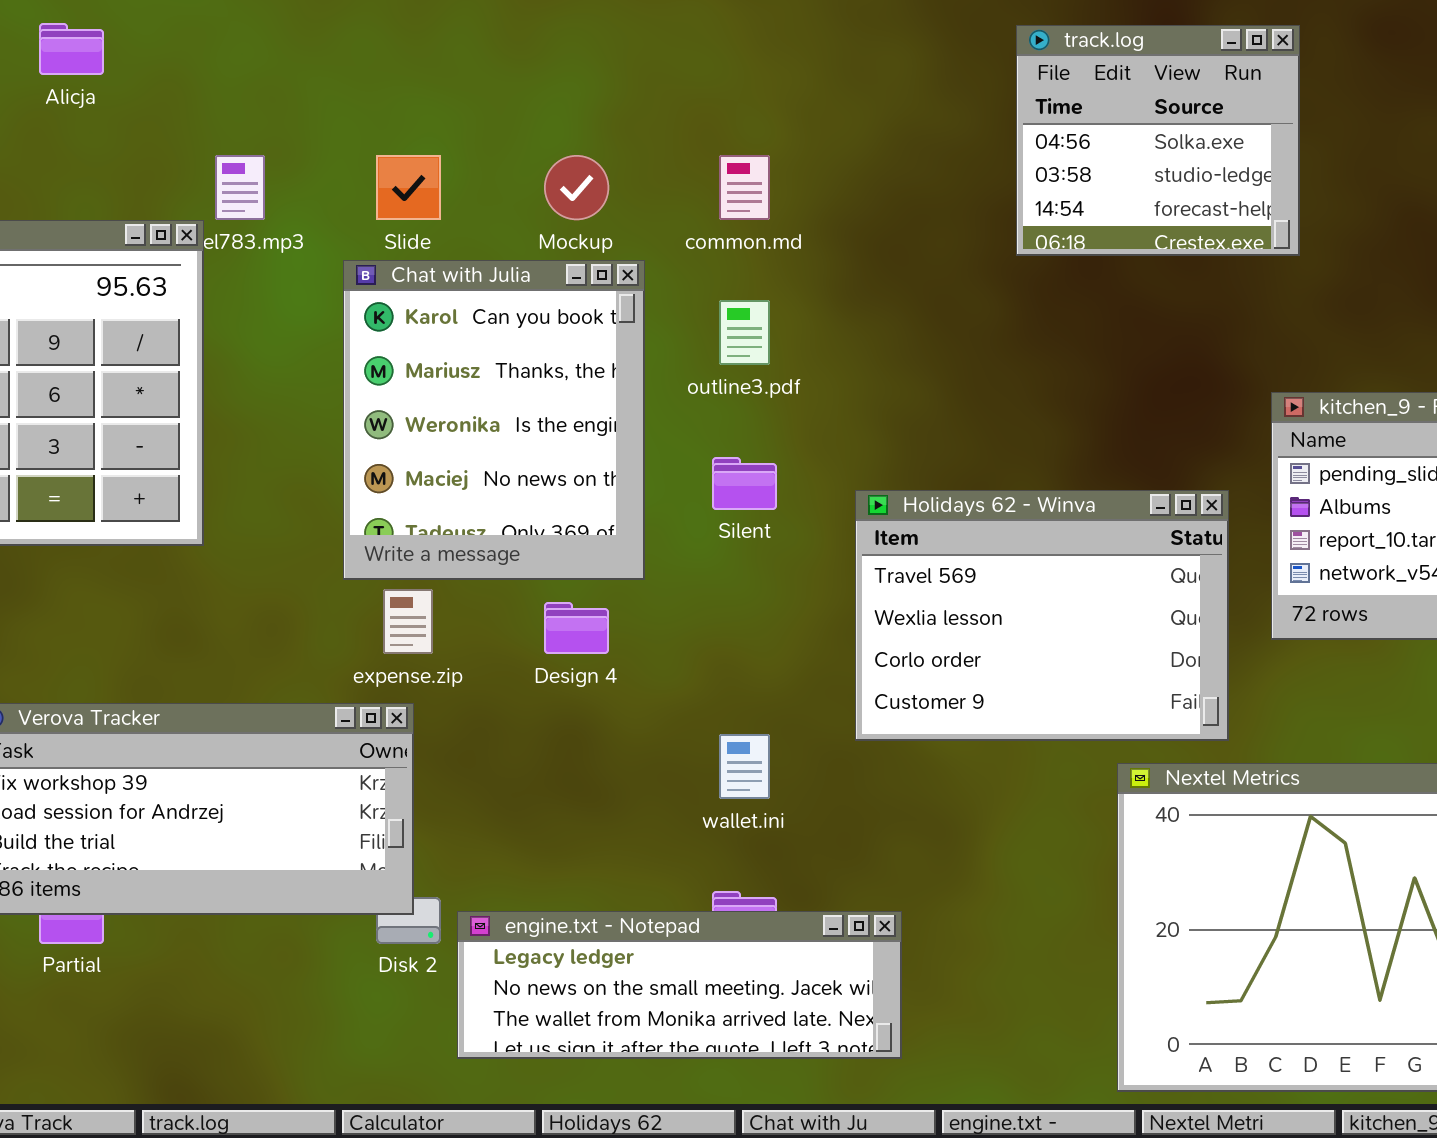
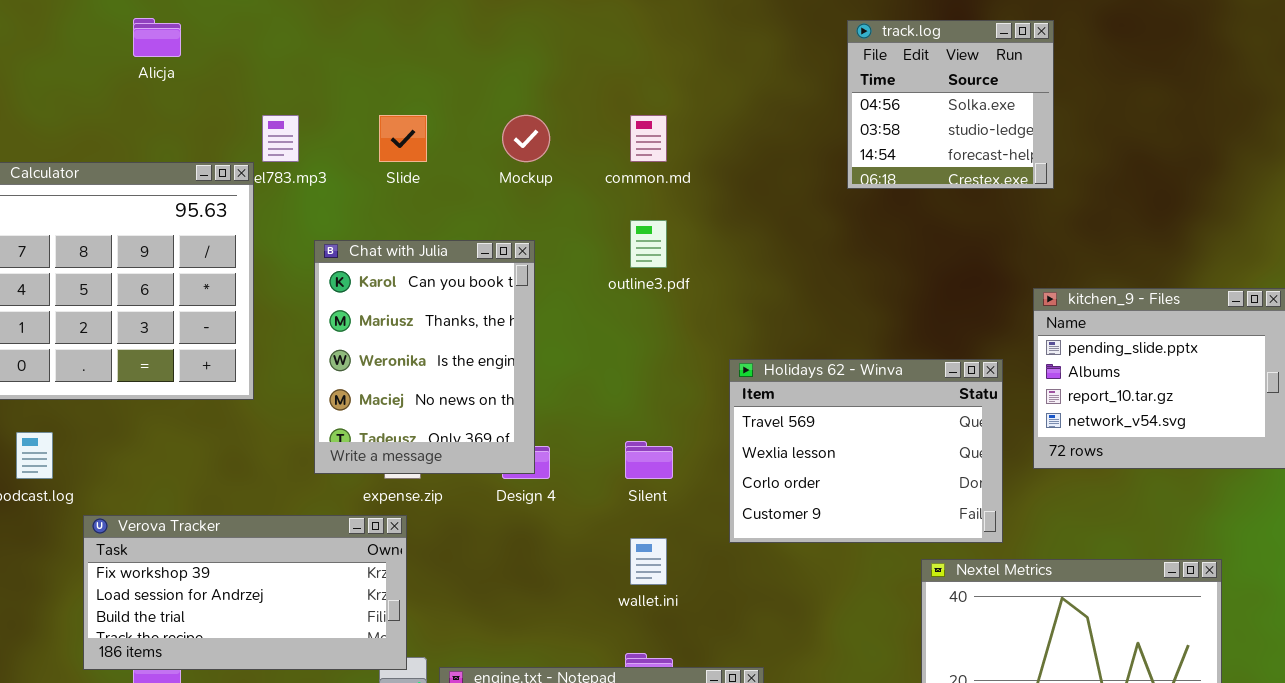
Chat with Julia: [343,260,645,580] -> [314,240,535,474], moved
Silent: [712,457,777,510] -> [625,441,673,479], moved

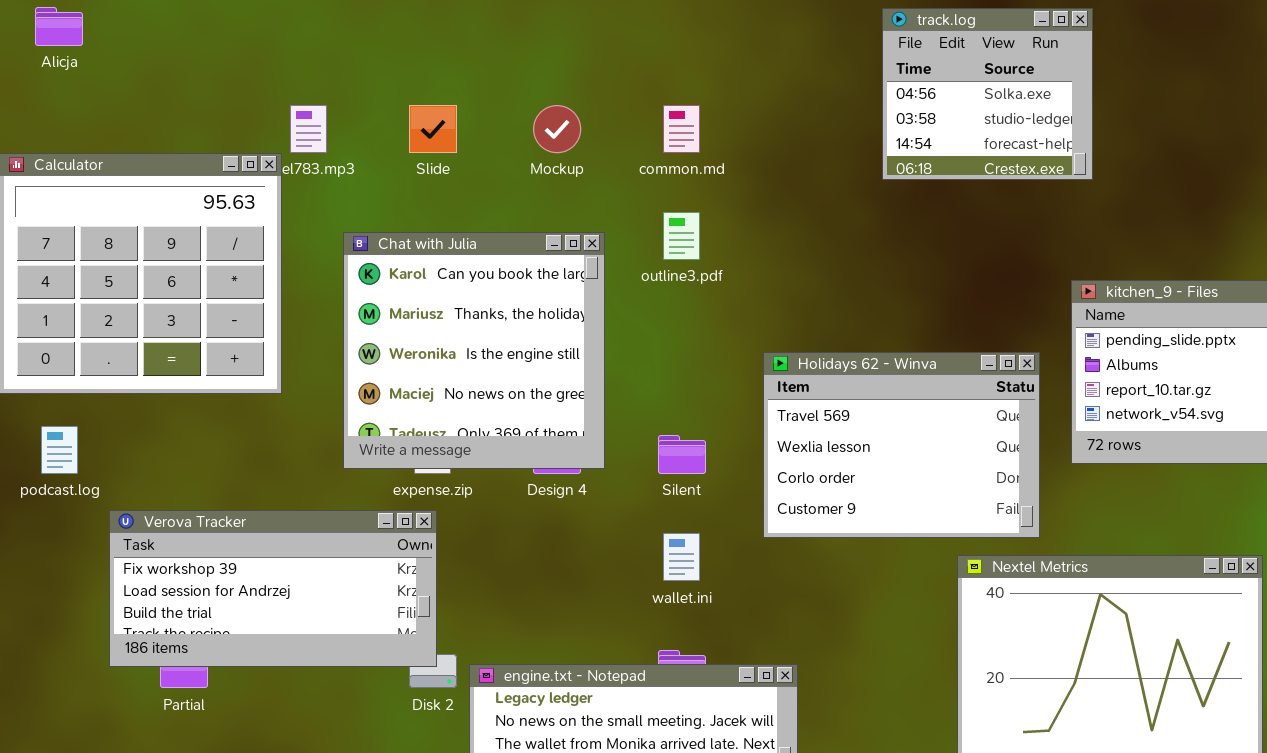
Alicja: [133,18,181,57] -> [35,7,83,46], moved
Chat with Julia: [314,240,535,474] -> [343,232,605,469], resized

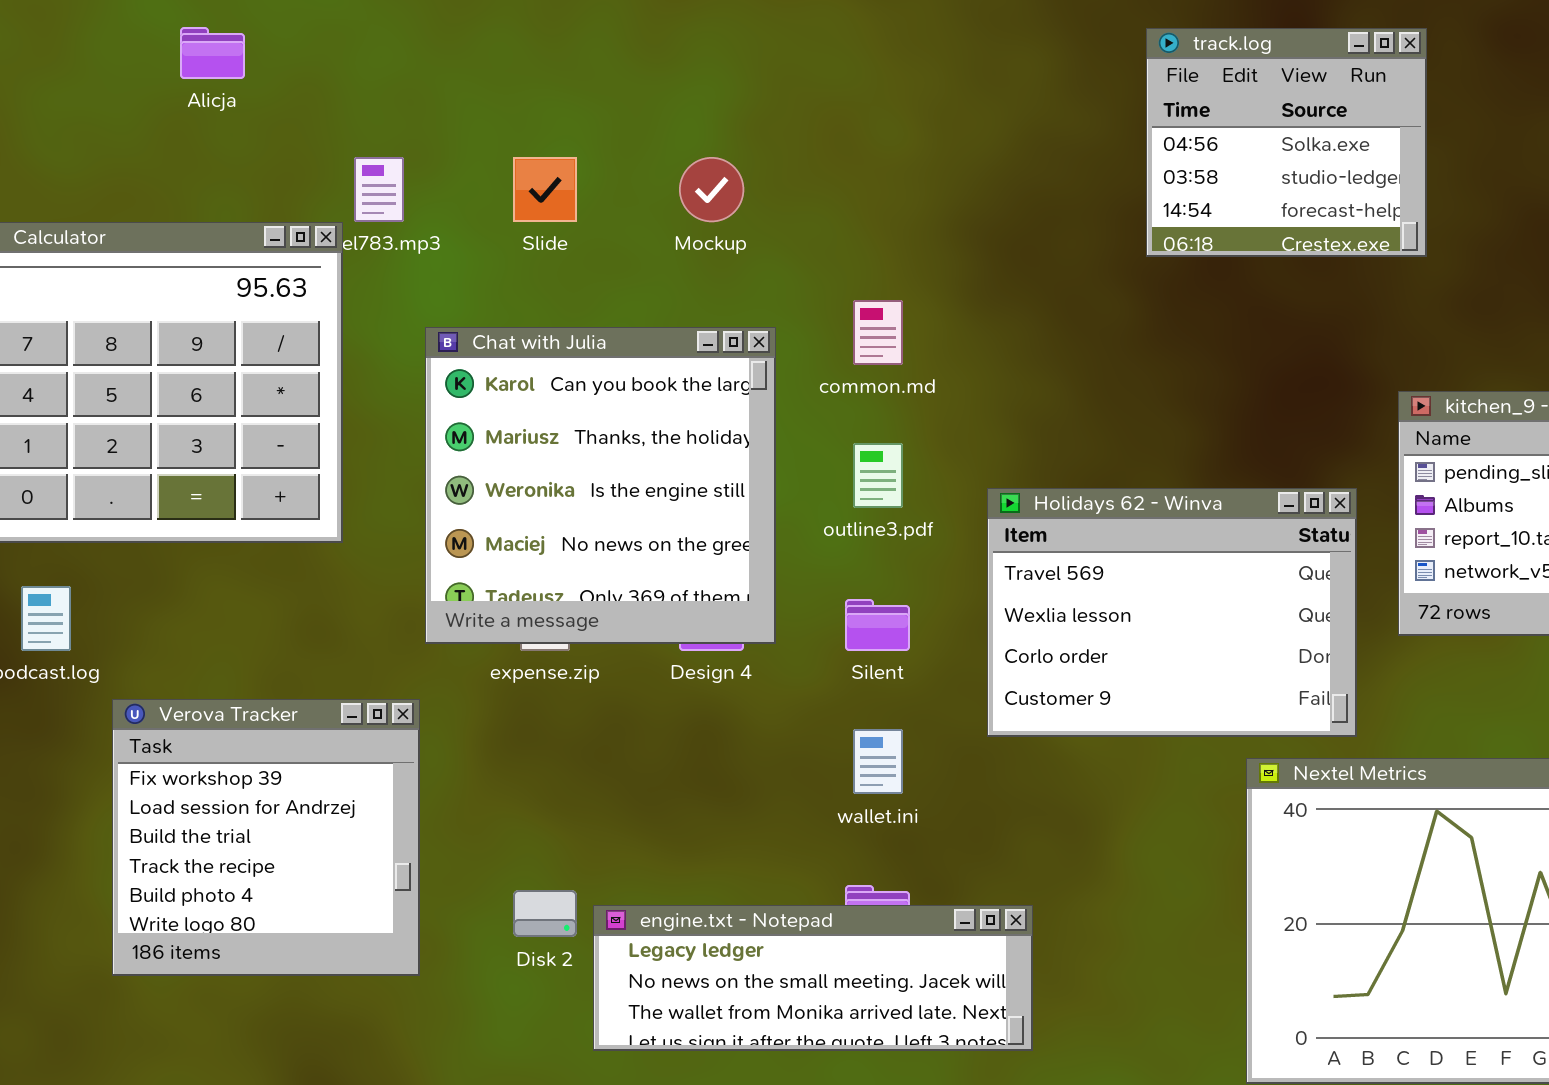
Alicja: [35,7,83,46] -> [180,27,245,79], moved
common.md: [663,105,700,153] -> [853,300,903,365], moved
outline3.pdf: [663,212,700,260] -> [853,443,903,508], moved
Verova Tracker: [109,510,437,667] -> [112,699,420,976], resized

